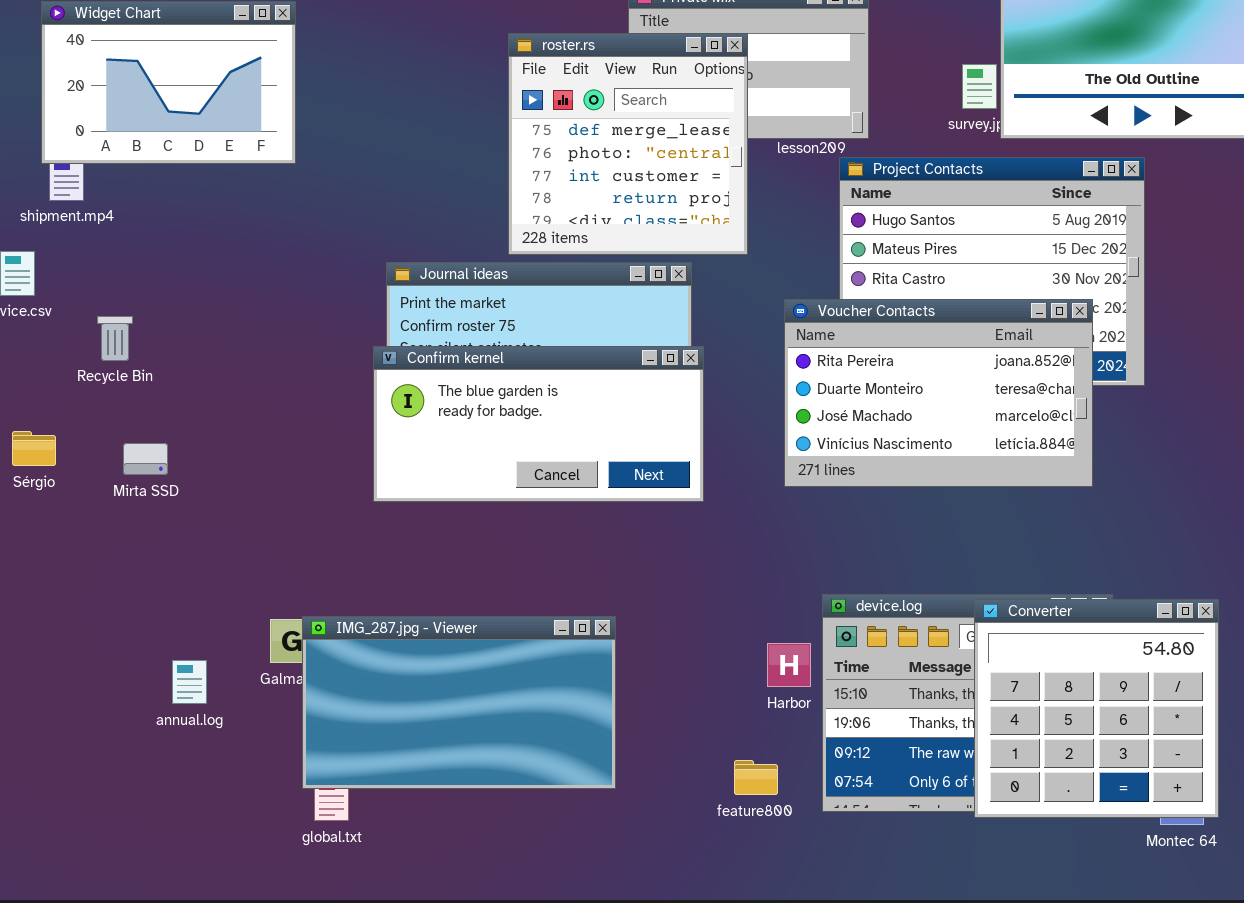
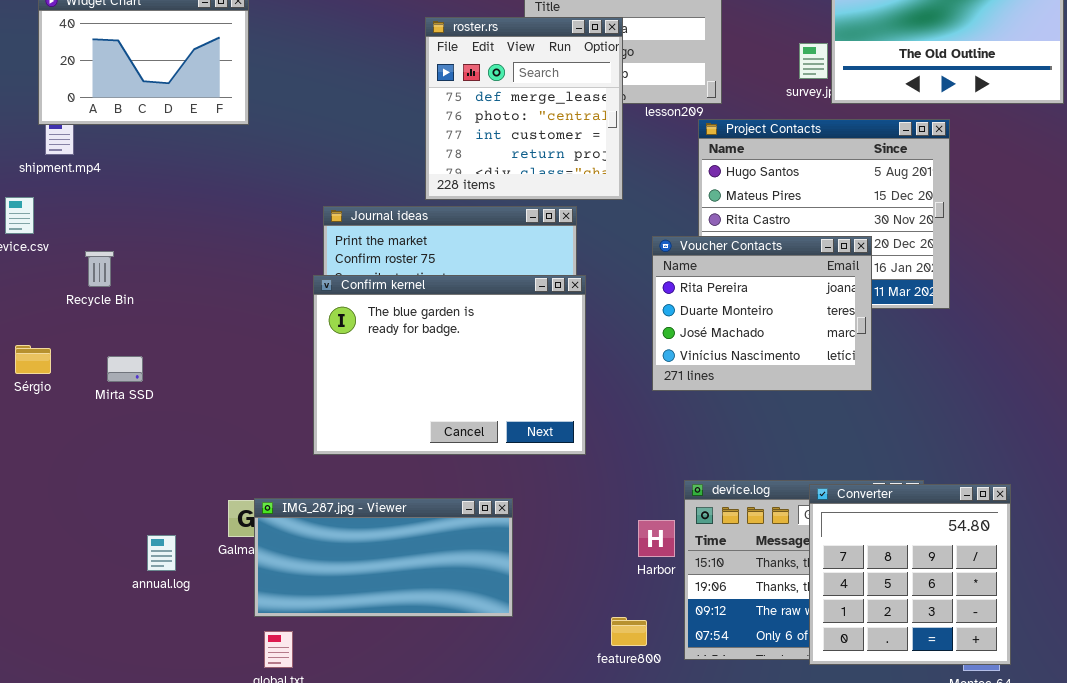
Voucher Contacts: [784,299,1093,487] -> [652,236,872,391], resized
Confirm kernel: [373,346,704,502] -> [313,275,586,455], resized
IMG_287.jpg - Viewer: [302,616,616,789] -> [254,498,513,617], resized

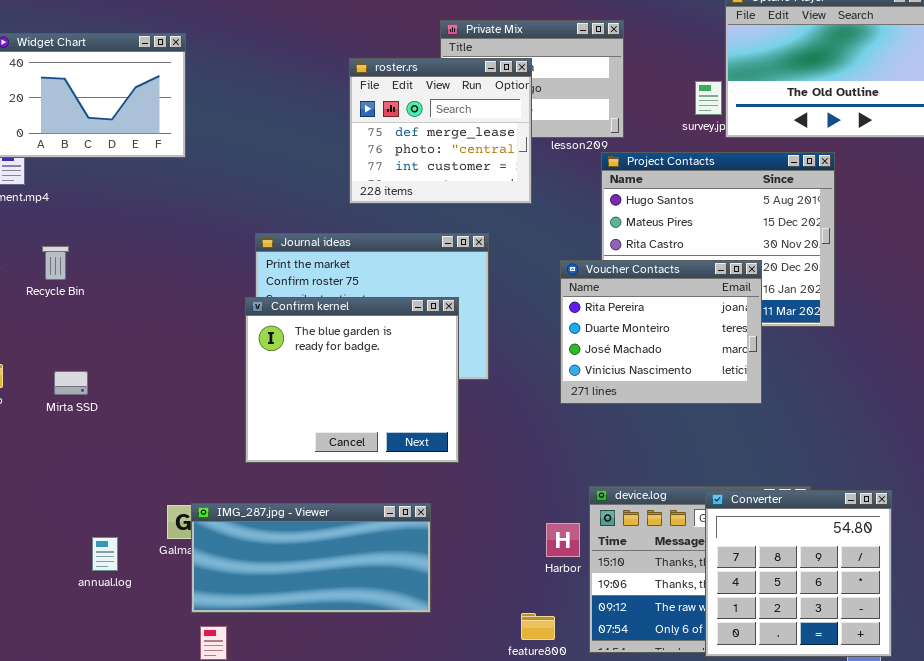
roster.rs: [425,17,623,200] -> [349,58,532,204], resized
Recycle Bin: [85,251,114,287] -> [42,246,69,280], moved
Confirm kernel: [313,275,586,455] -> [245,297,459,463], resized

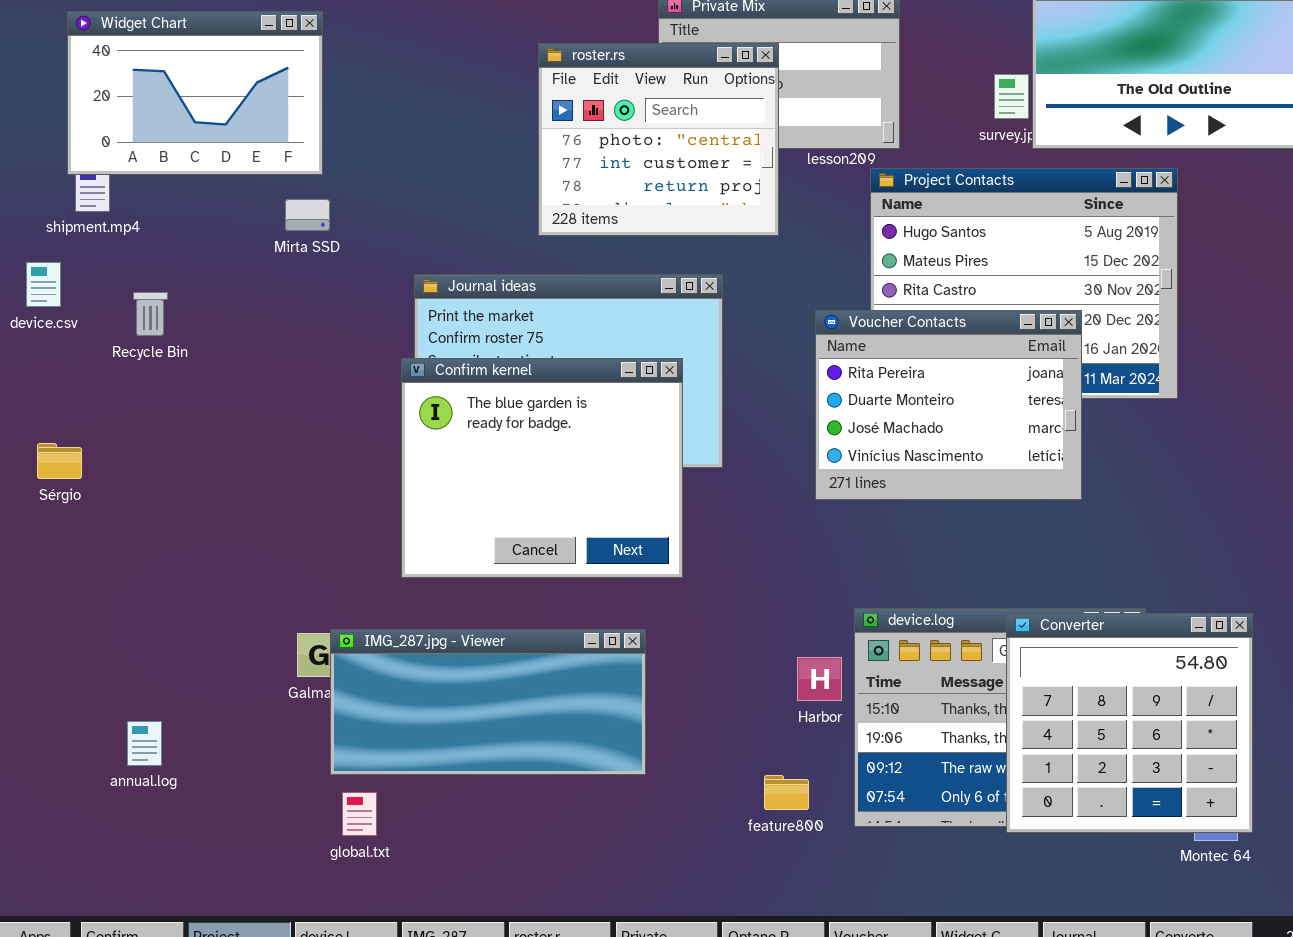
roster.rs: [349,58,532,204] -> [538,43,779,236], scrolled down 1 row
Mirta SSD: [54,371,88,395] -> [285,199,330,231], moved
annual.log: [92,537,118,571] -> [127,721,162,766], moved

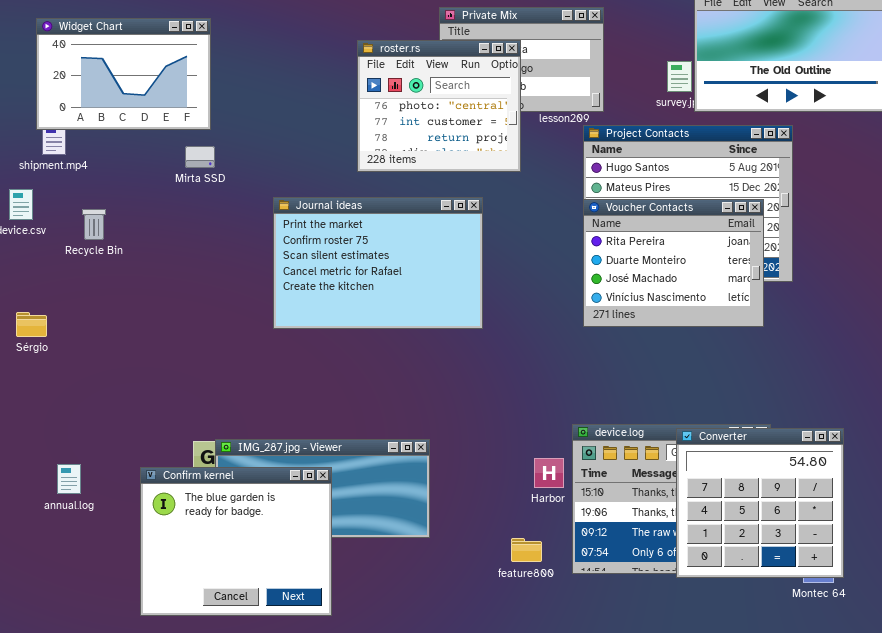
Voucher Contacts: [815,310,1082,500] -> [583,199,764,327], moved
Confirm kernel: [401,358,683,578] -> [140,467,332,616], moved
annual.log: [127,721,162,766] -> [57,464,81,494], moved

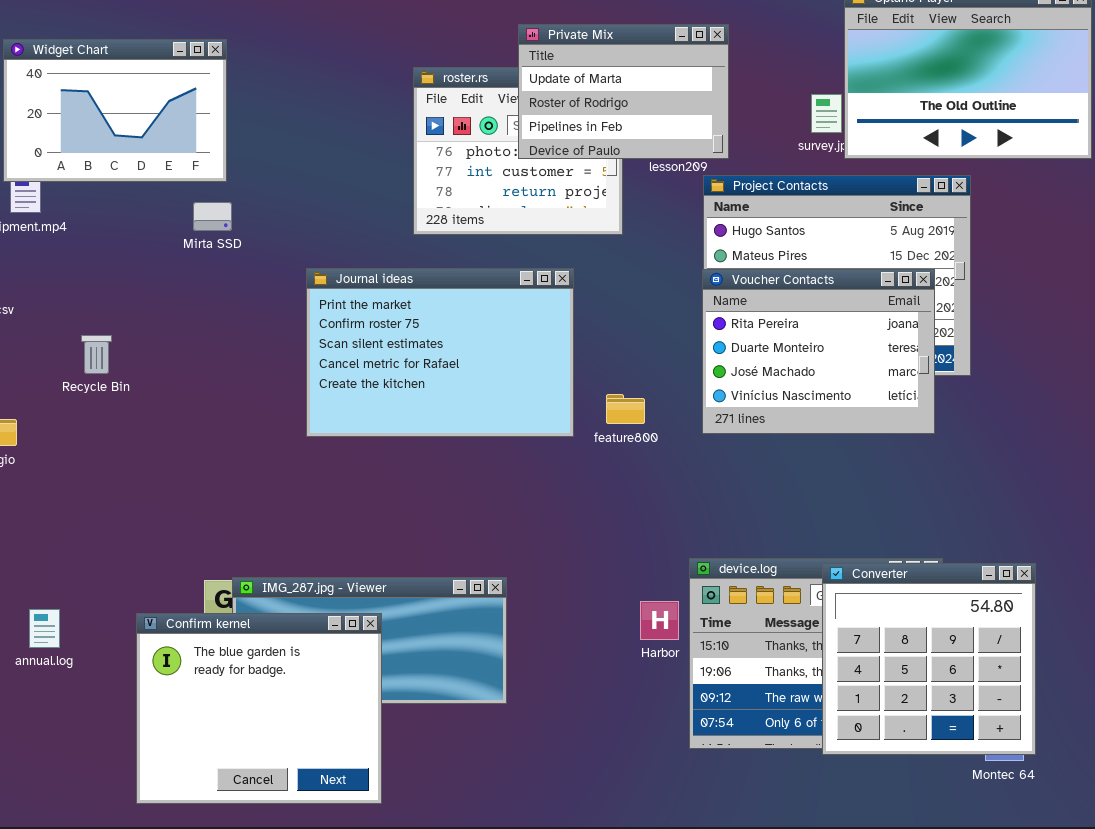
Private Mix: [439,7,604,112] -> [518,24,729,159], raised
Recycle Bin: [82,209,106,240] -> [81,335,112,374], moved
feature800: [511,538,542,562] -> [606,394,645,424], moved

